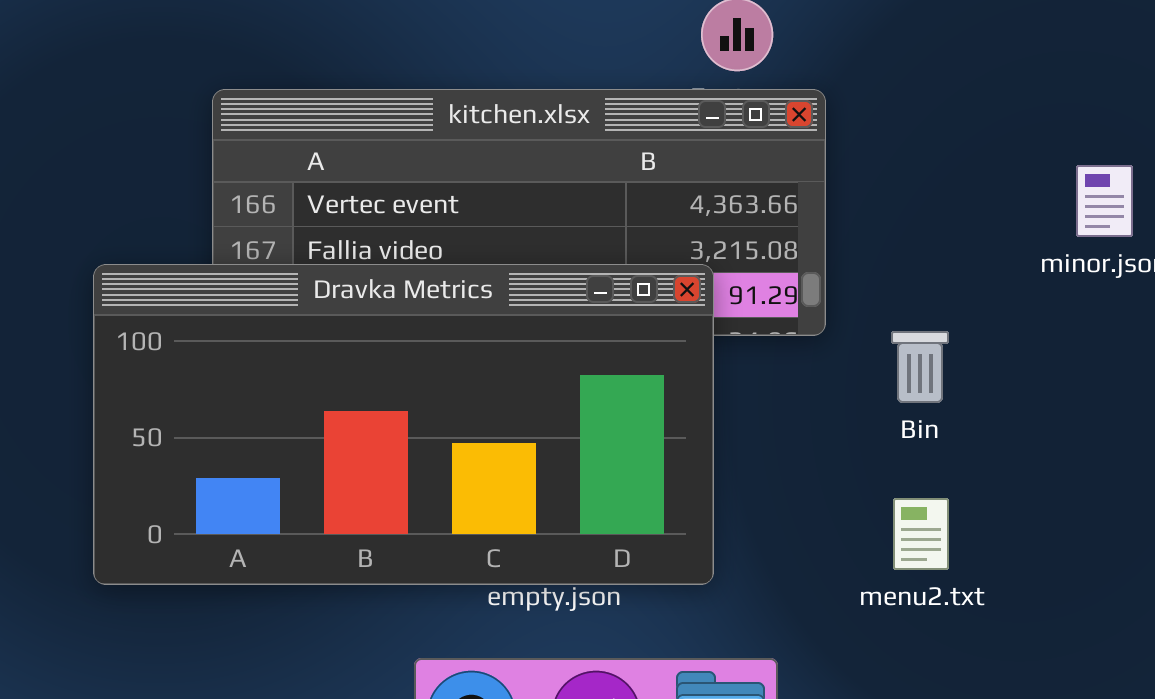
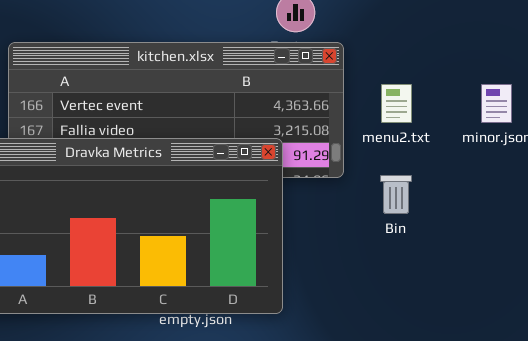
menu2.txt: [893,498,949,570] -> [381,84,412,123], moved

